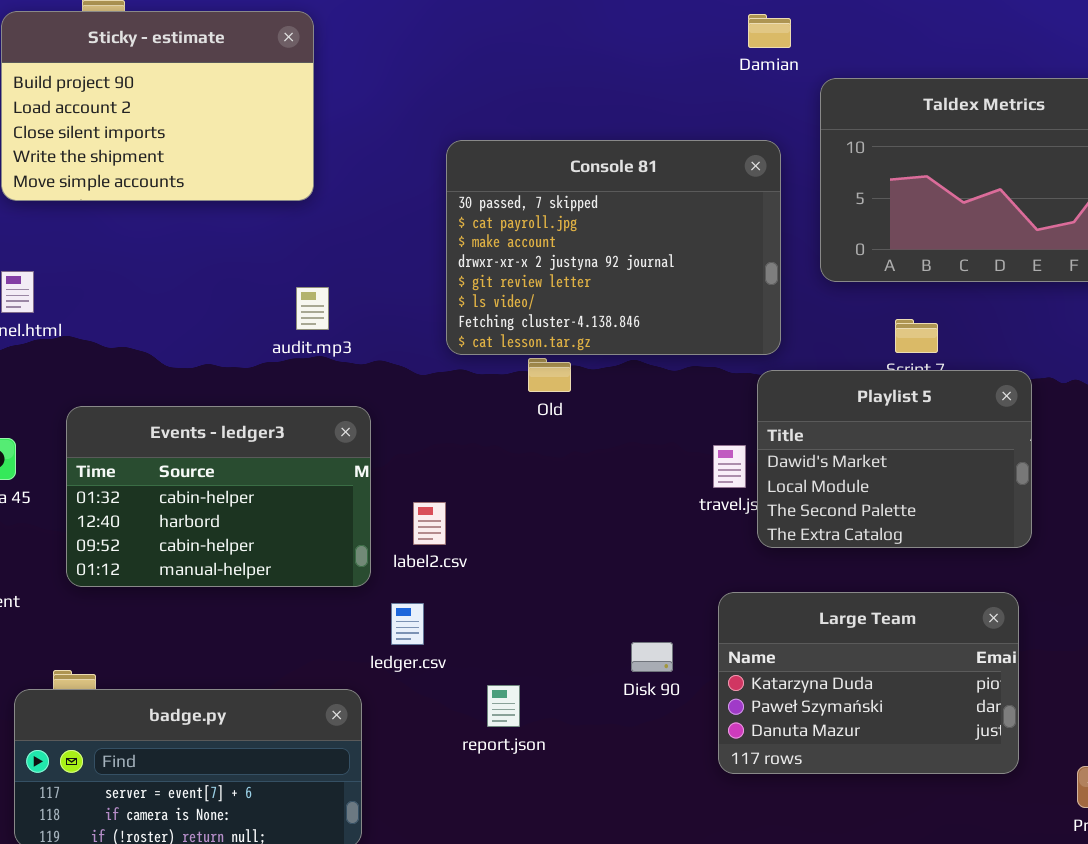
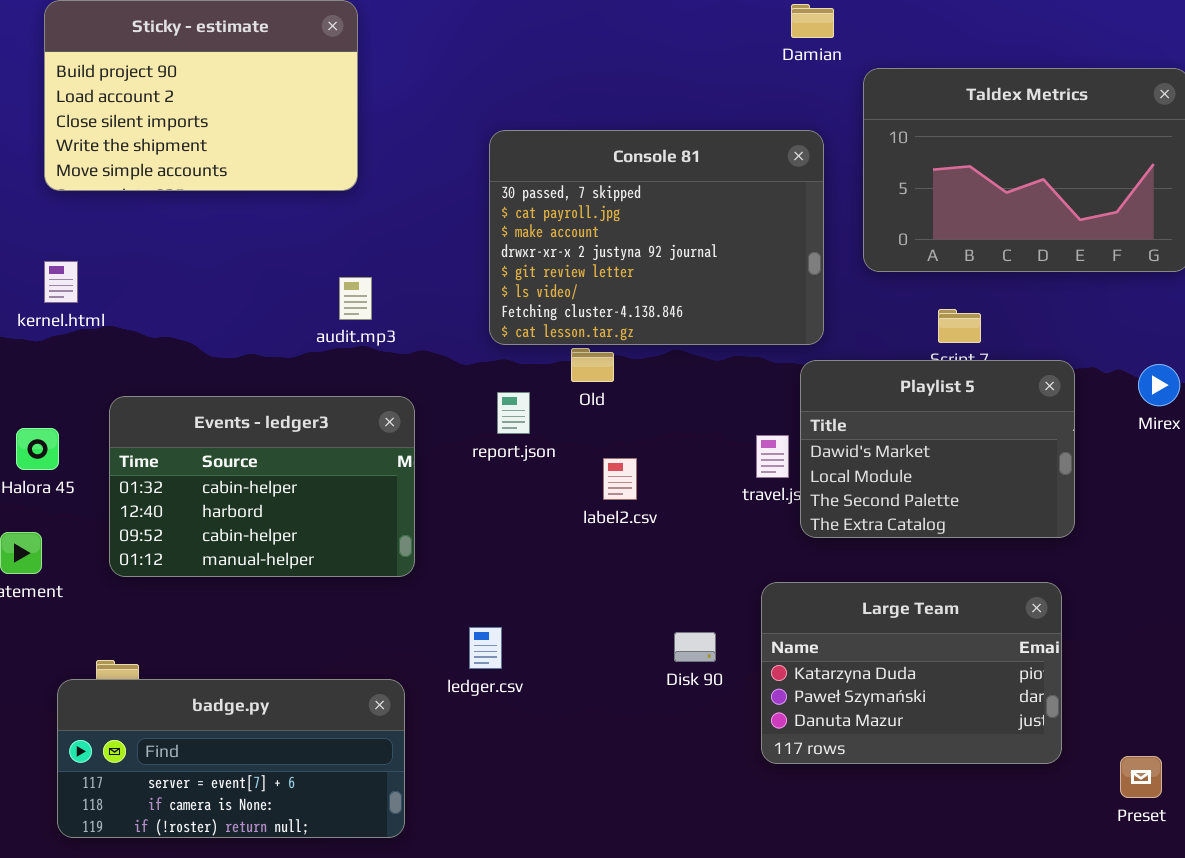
label2.csv: [413,502,446,545] -> [603,458,637,500], moved
ledger.csv: [391,603,424,645] -> [469,627,502,669], moved
report.json: [487,685,520,727] -> [497,392,530,434], moved

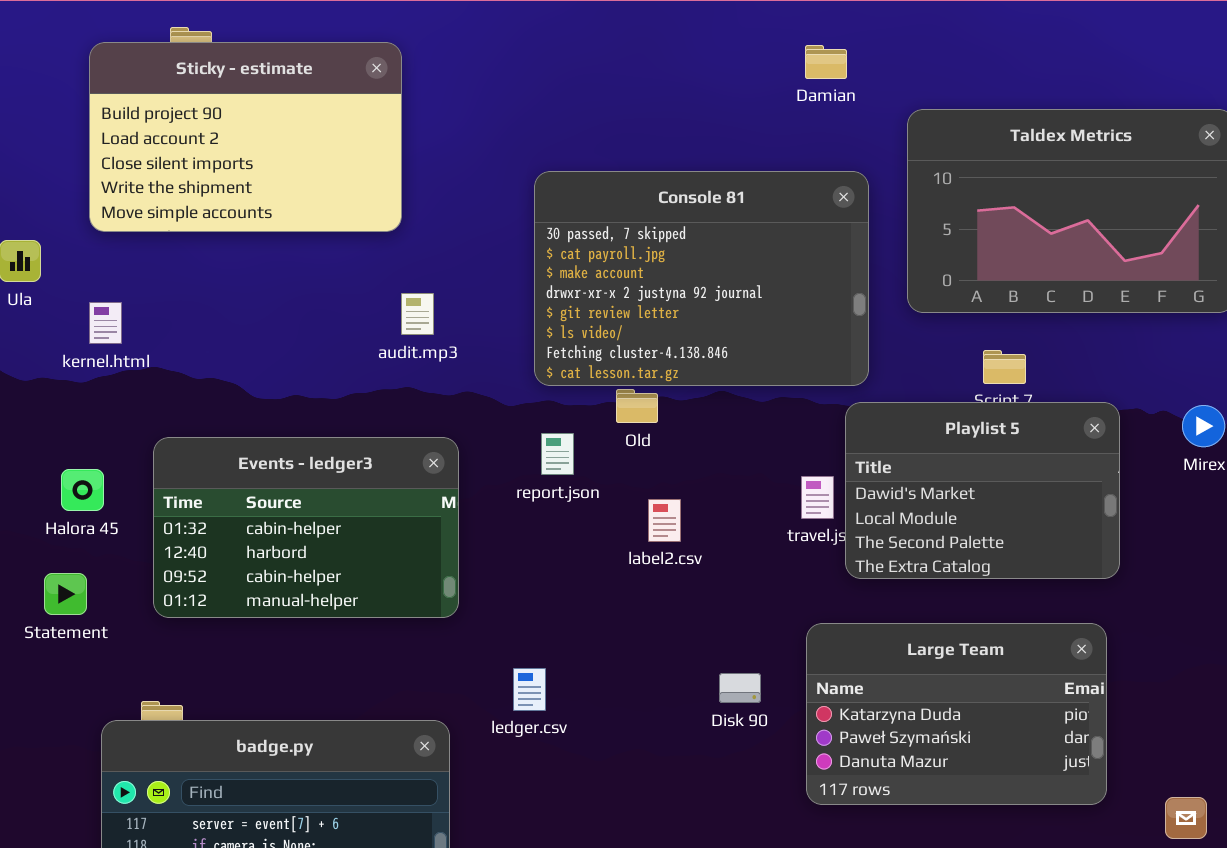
Damian: [791,4,834,38] -> [805,45,847,79], moved
audit.mp3: [339,277,372,320] -> [401,293,434,335], moved

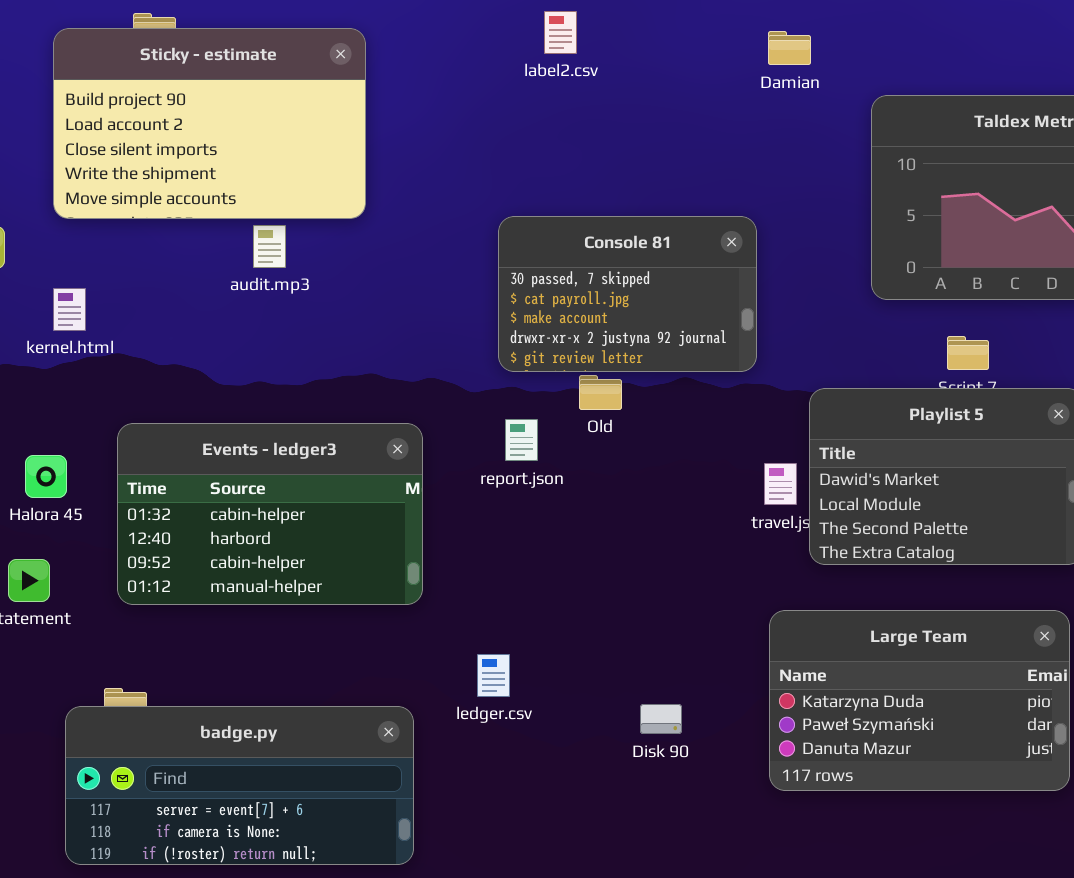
Console 81: [534,171,869,386] -> [498,216,757,372], resized
audit.mp3: [401,293,434,335] -> [253,225,286,268], moved
label2.csv: [648,499,681,542] -> [544,11,577,54], moved
Disk 90: [719,673,761,703] -> [640,704,682,734], moved

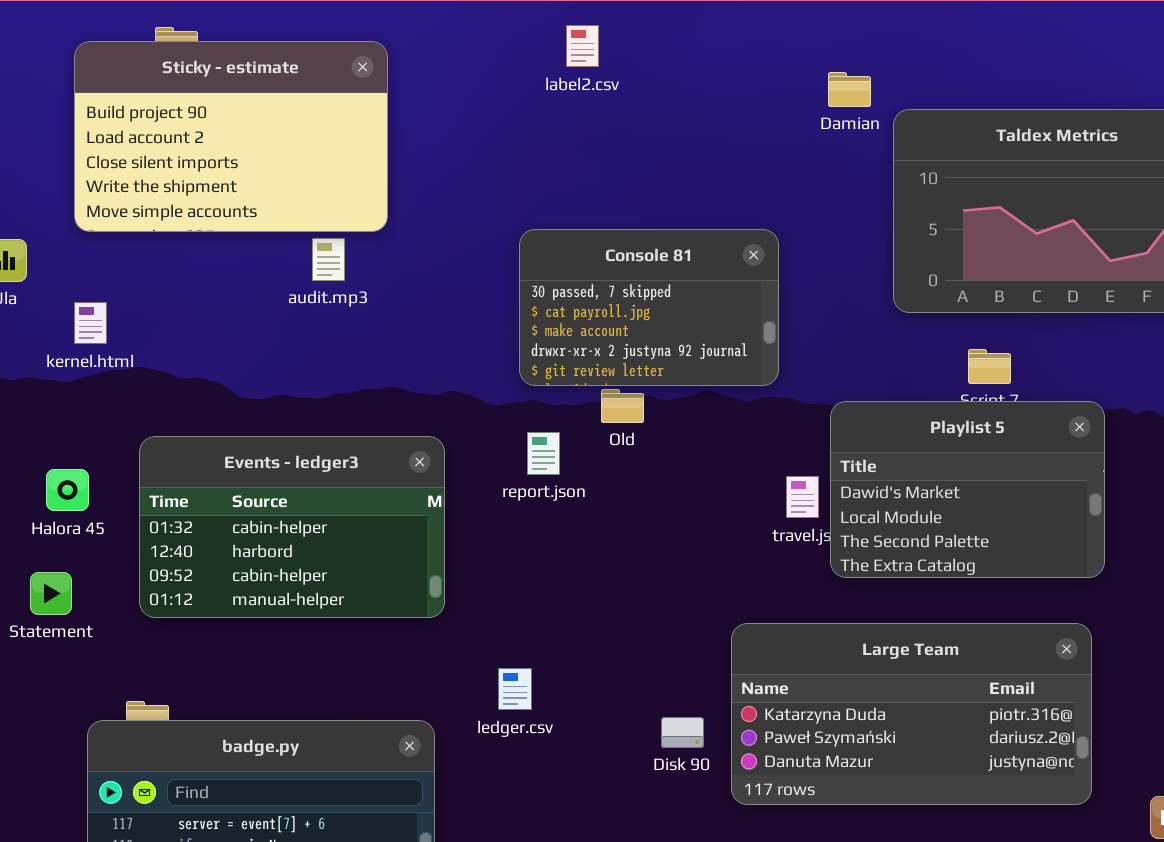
Damian: [768,31,811,65] -> [828,72,871,107], moved
audit.mp3: [253,225,286,268] -> [312,238,345,281], moved
Large Team: [769,610,1070,791] -> [731,623,1092,805], resized

